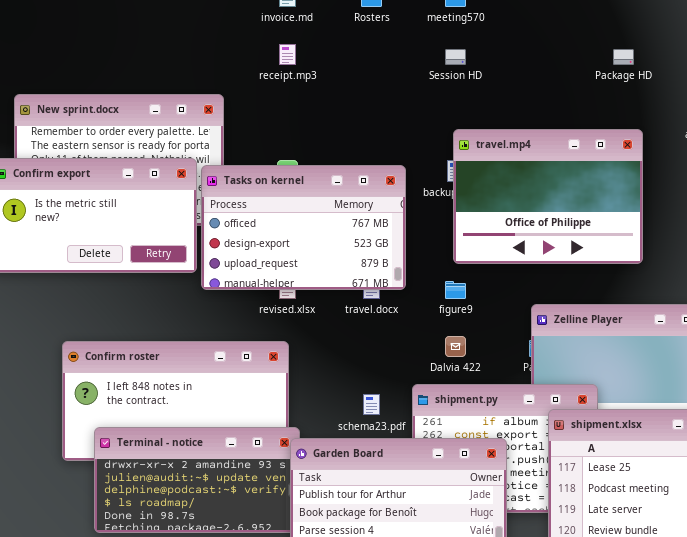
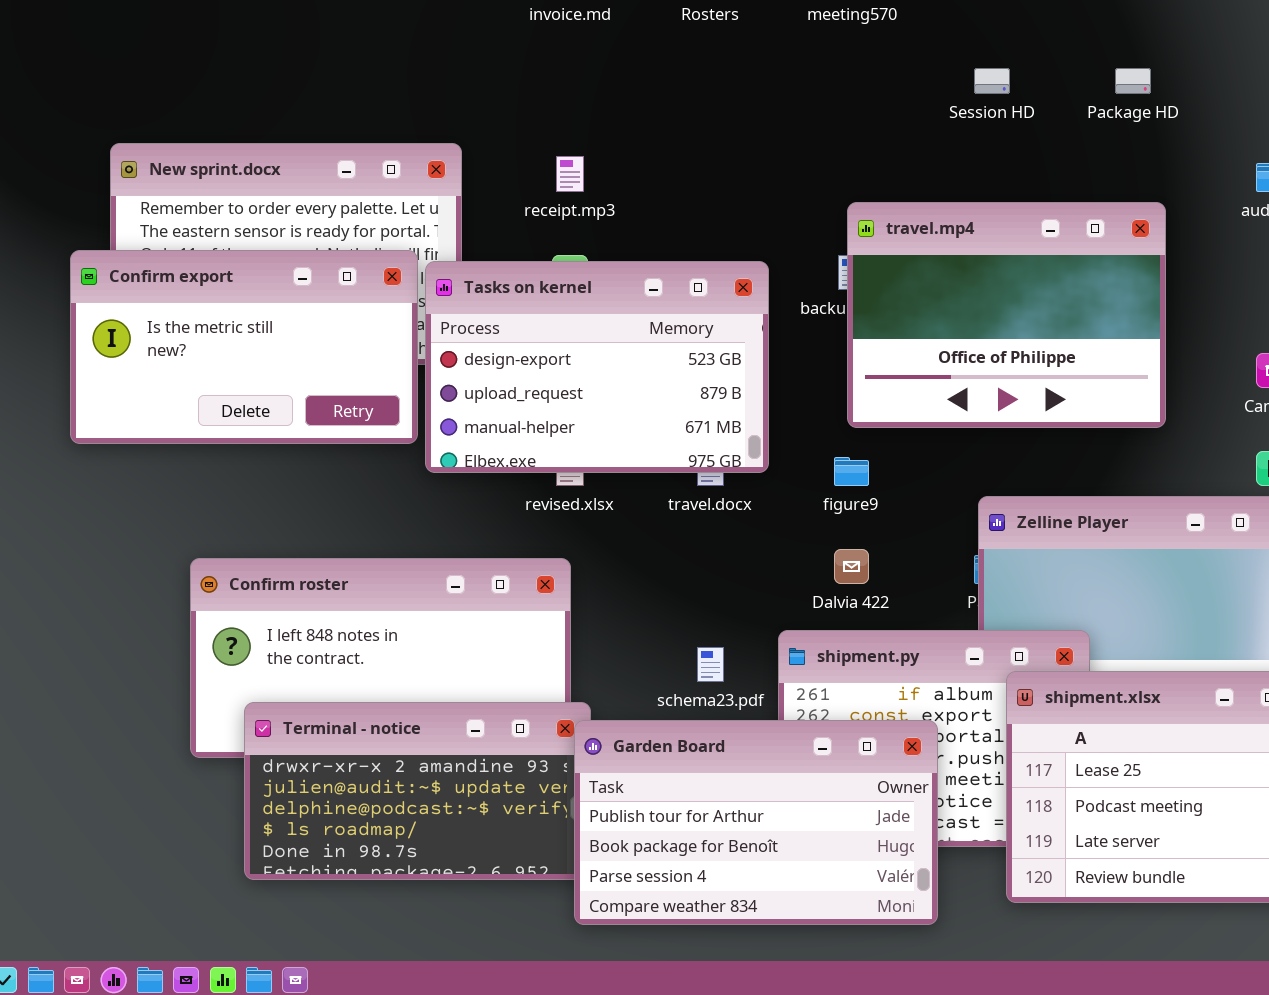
receipt.mp3: [279,44,296,65] -> [556,156,584,192], moved
Session HD: [445,49,466,65] -> [974,68,1010,94], moved
Tasks on kernel: [201,165,406,290] -> [425,261,769,473], scrolled down 1 row

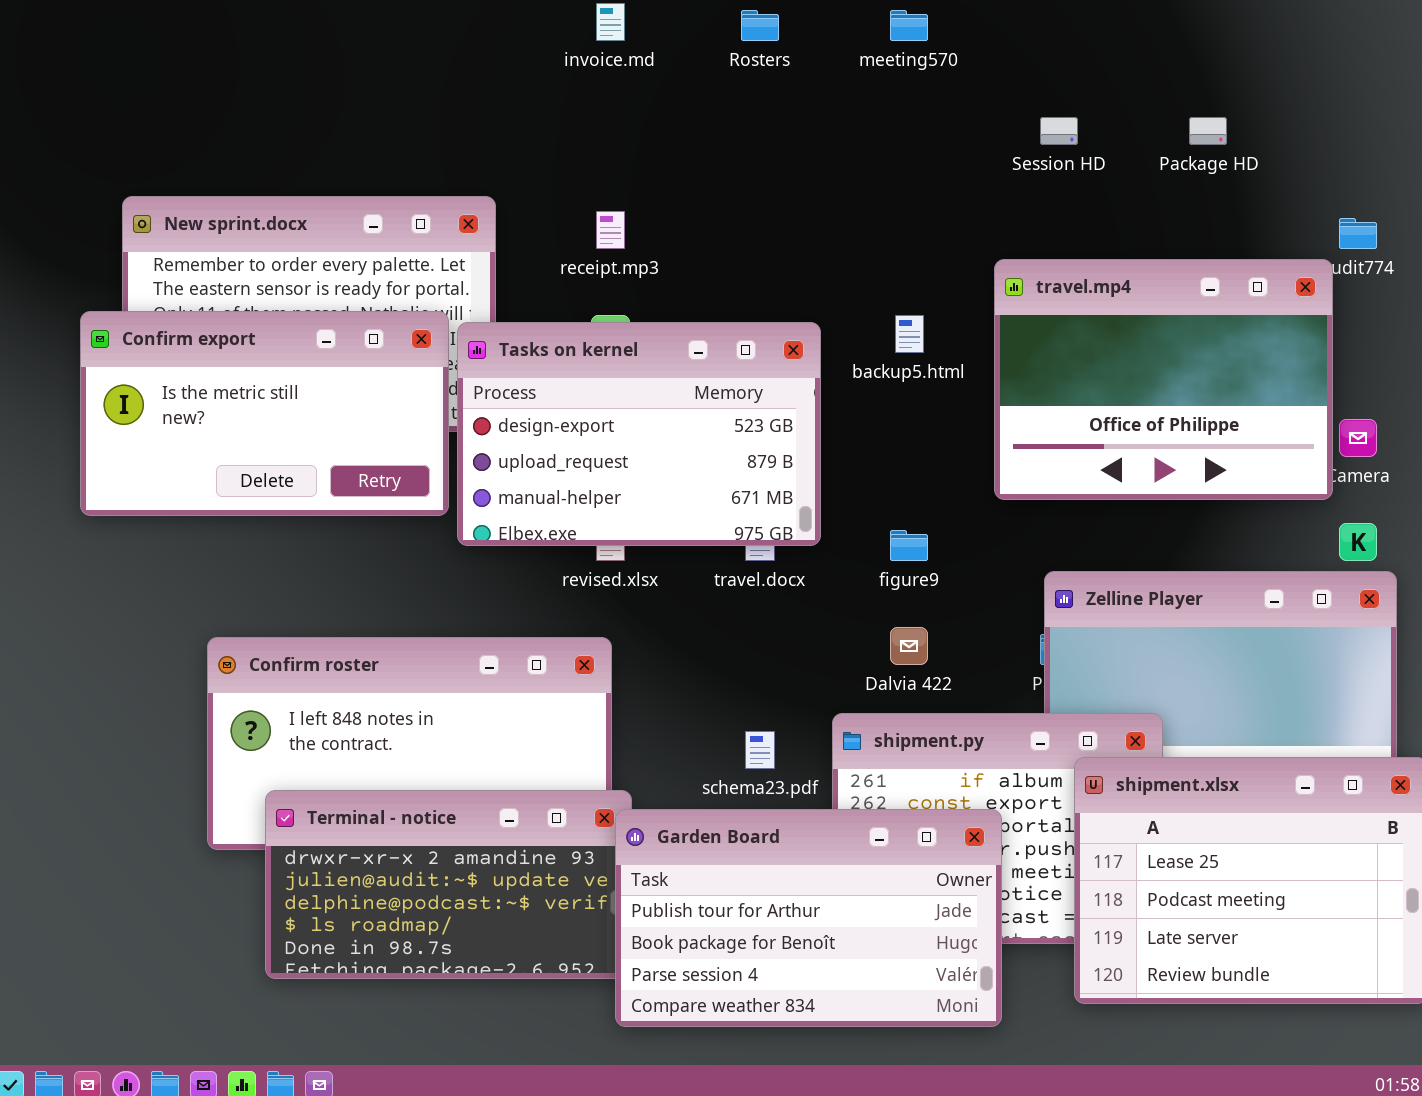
travel.mp4: [847,202,1166,428] -> [994,259,1333,500], moved

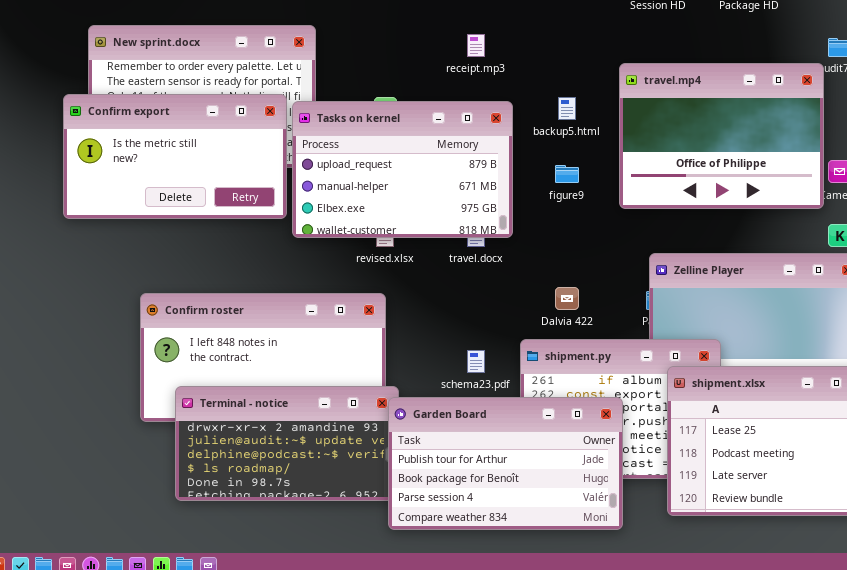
receipt.mp3: [596,211,625,249] -> [467,34,485,57], moved
Tasks on kernel: [457,322,821,546] -> [292,101,513,238], scrolled down 1 row
figure9: [890,530,928,561] -> [555,165,579,183], moved

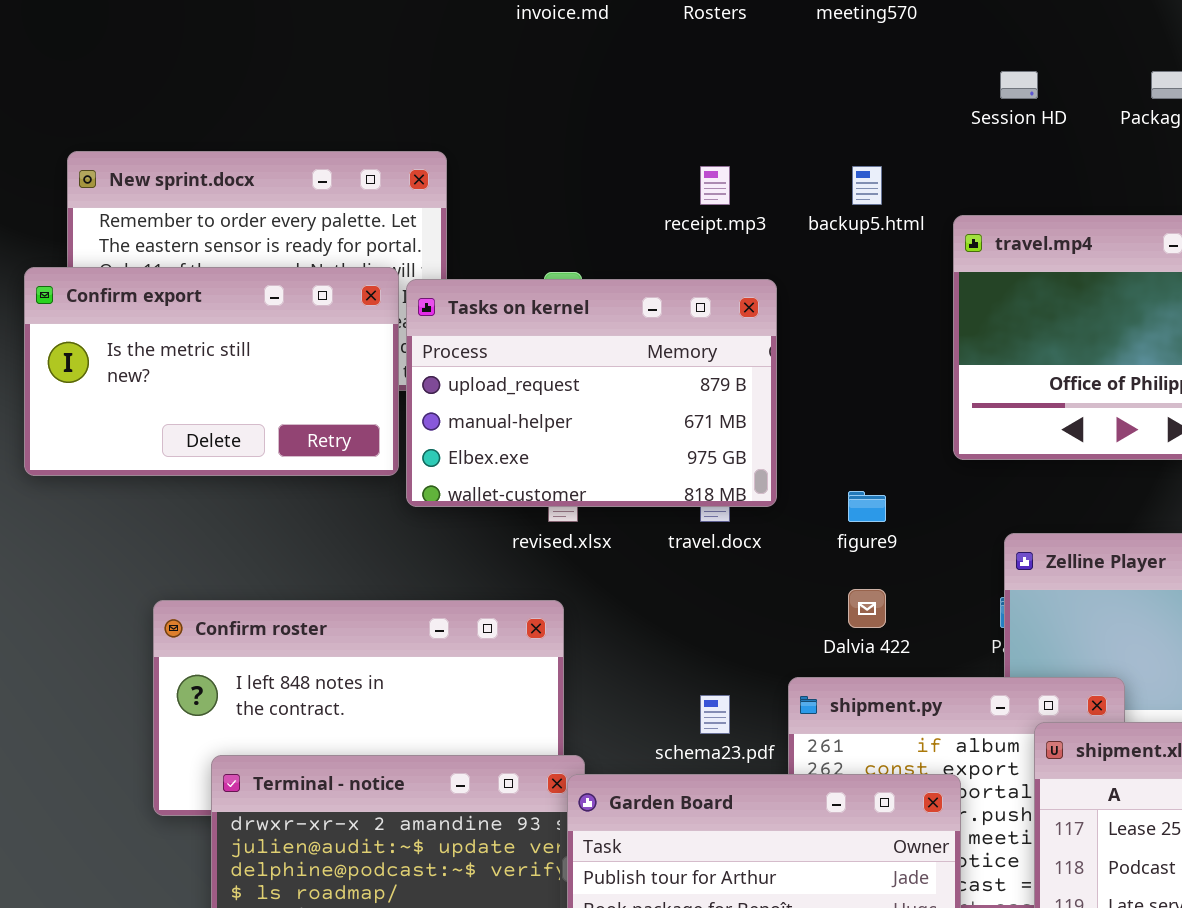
backup5.html: [558,97,576,120] -> [852,166,882,205], moved
figure9: [555,165,579,183] -> [848,491,886,522], moved

